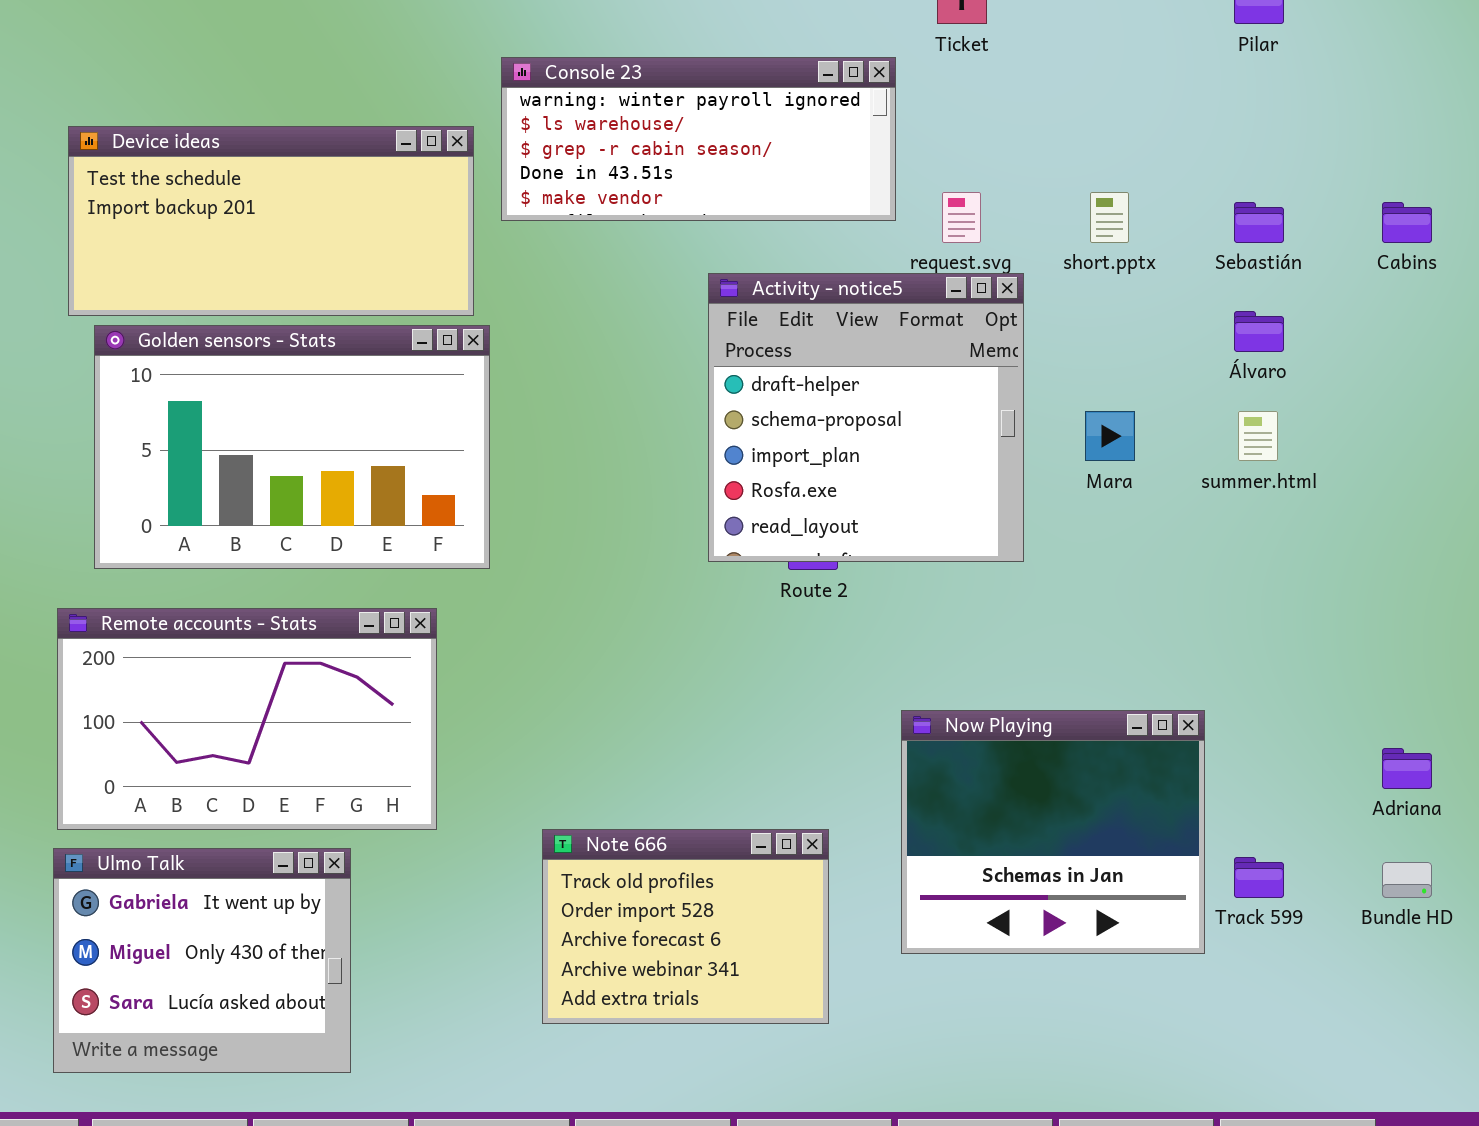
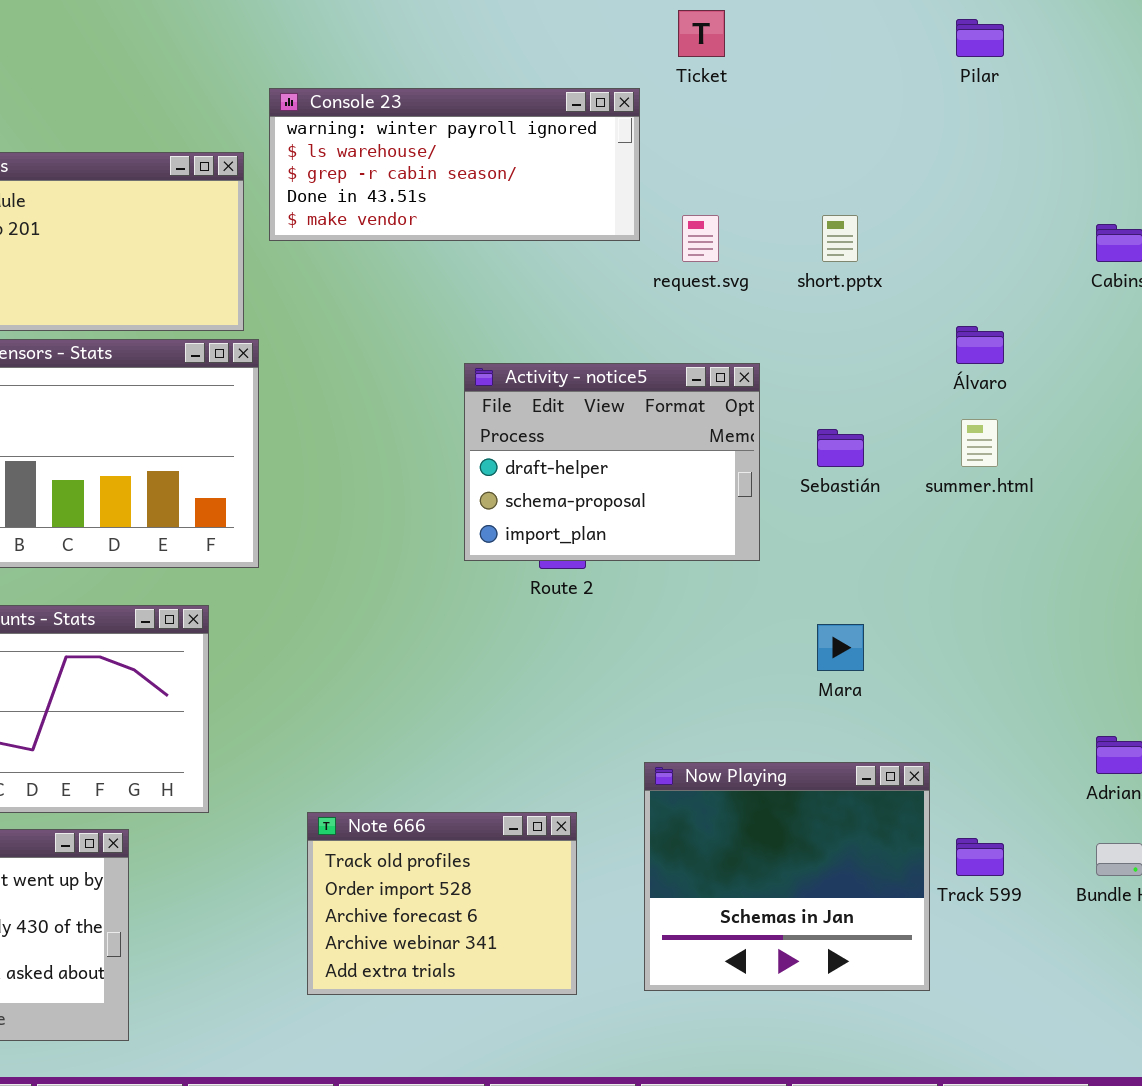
Sebastián: [1234,202,1284,243] -> [817,429,864,467], moved
Activity - notice5: [708,273,1024,562] -> [464,363,760,561], resized
Mara: [1085,411,1135,461] -> [817,624,864,671], moved
Now Playing: [901,710,1205,954] -> [644,762,930,991], moved

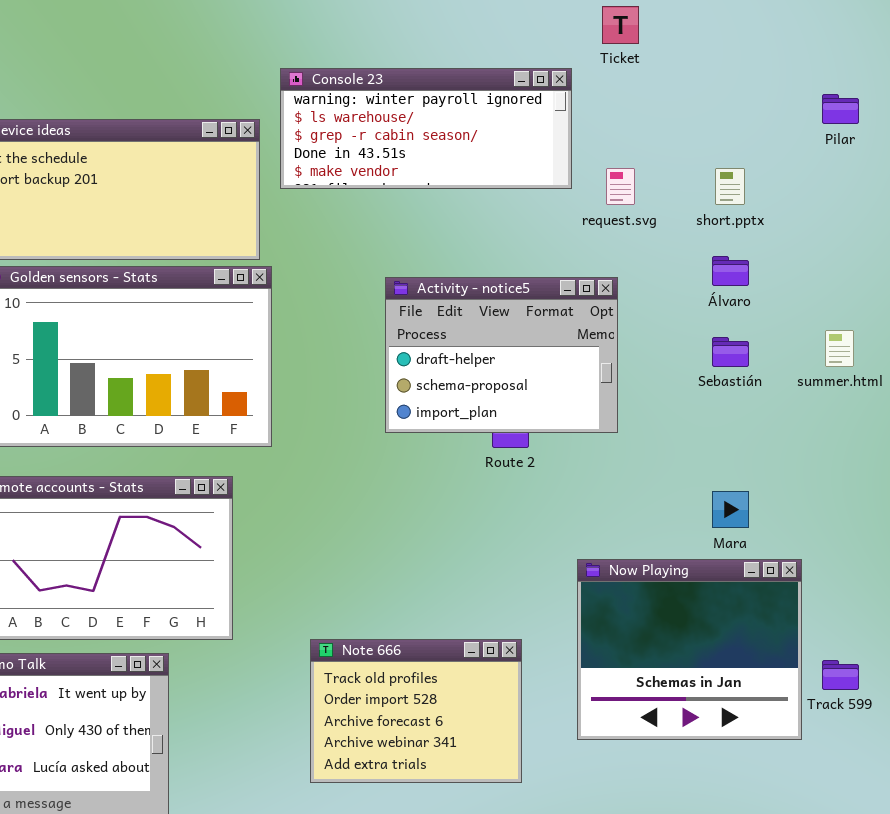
Pilar: [956,19,1004,57] -> [822,94,859,124], moved
Álvaro: [956,326,1004,364] -> [712,256,749,286], moved
Activity - notice5: [464,363,760,561] -> [385,277,618,433], moved
Now Playing: [644,762,930,991] -> [577,559,802,740], moved

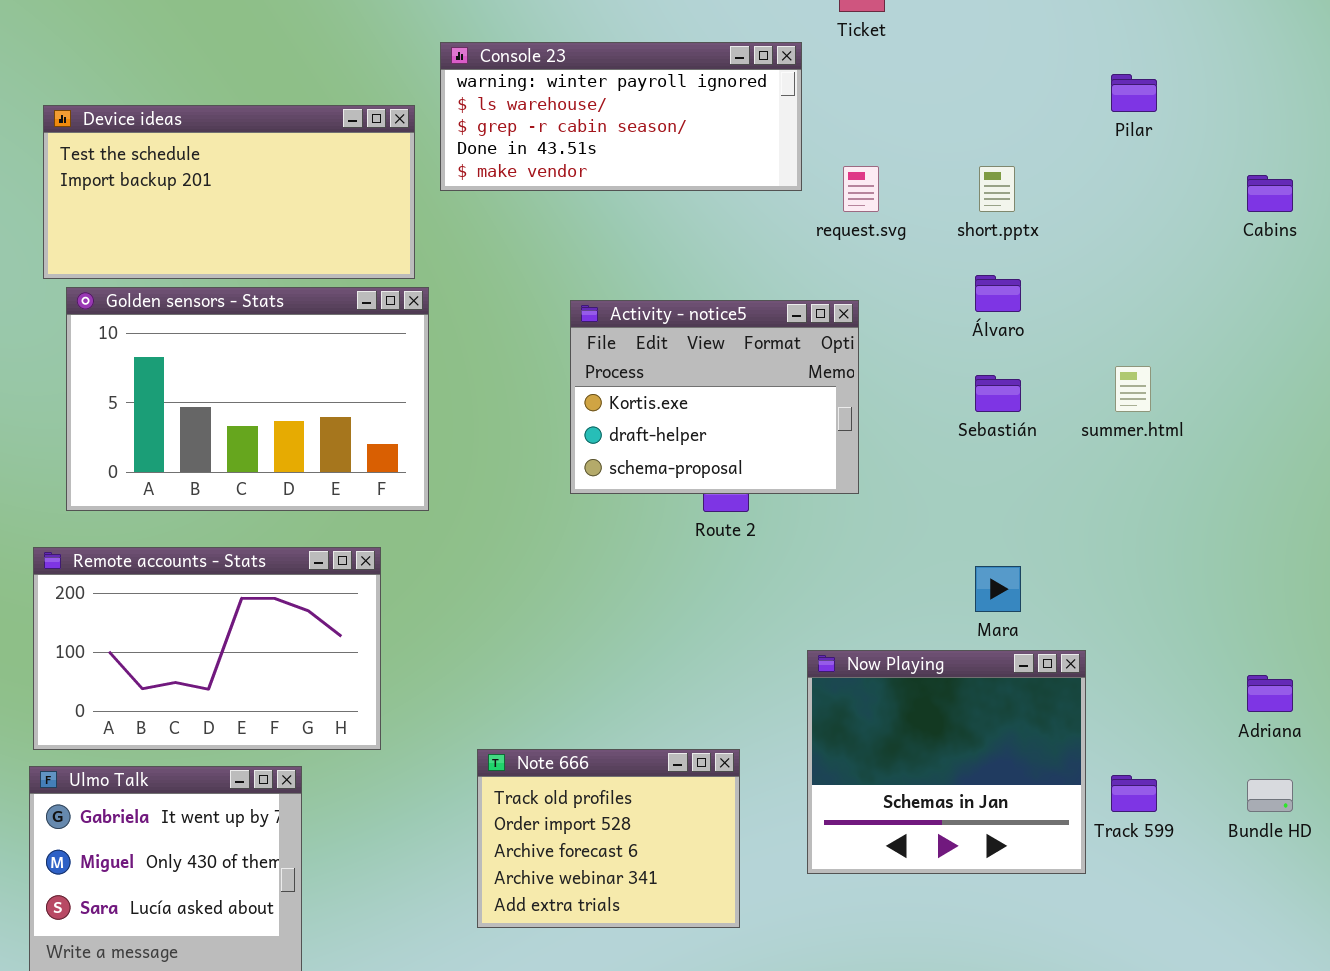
Activity - notice5: [385,277,618,433] -> [570,300,859,494], scrolled up 1 row

